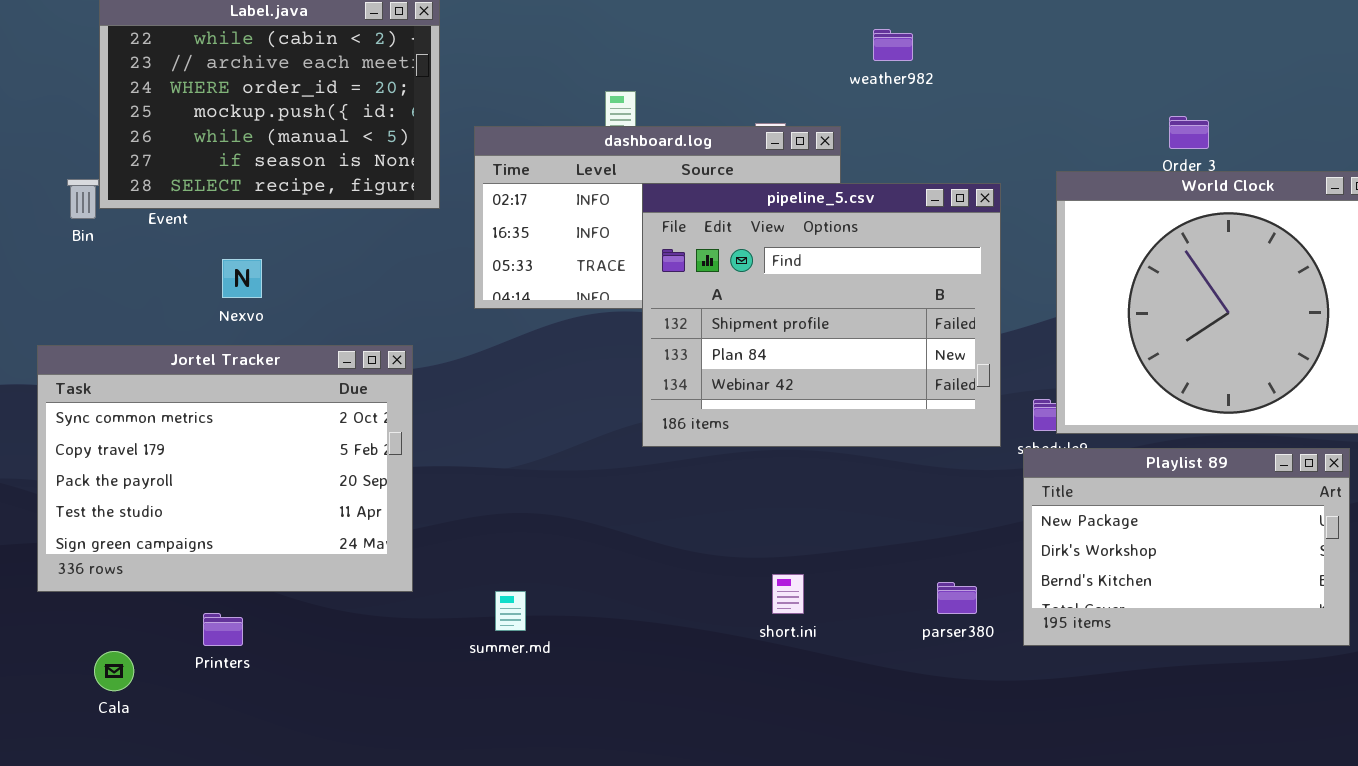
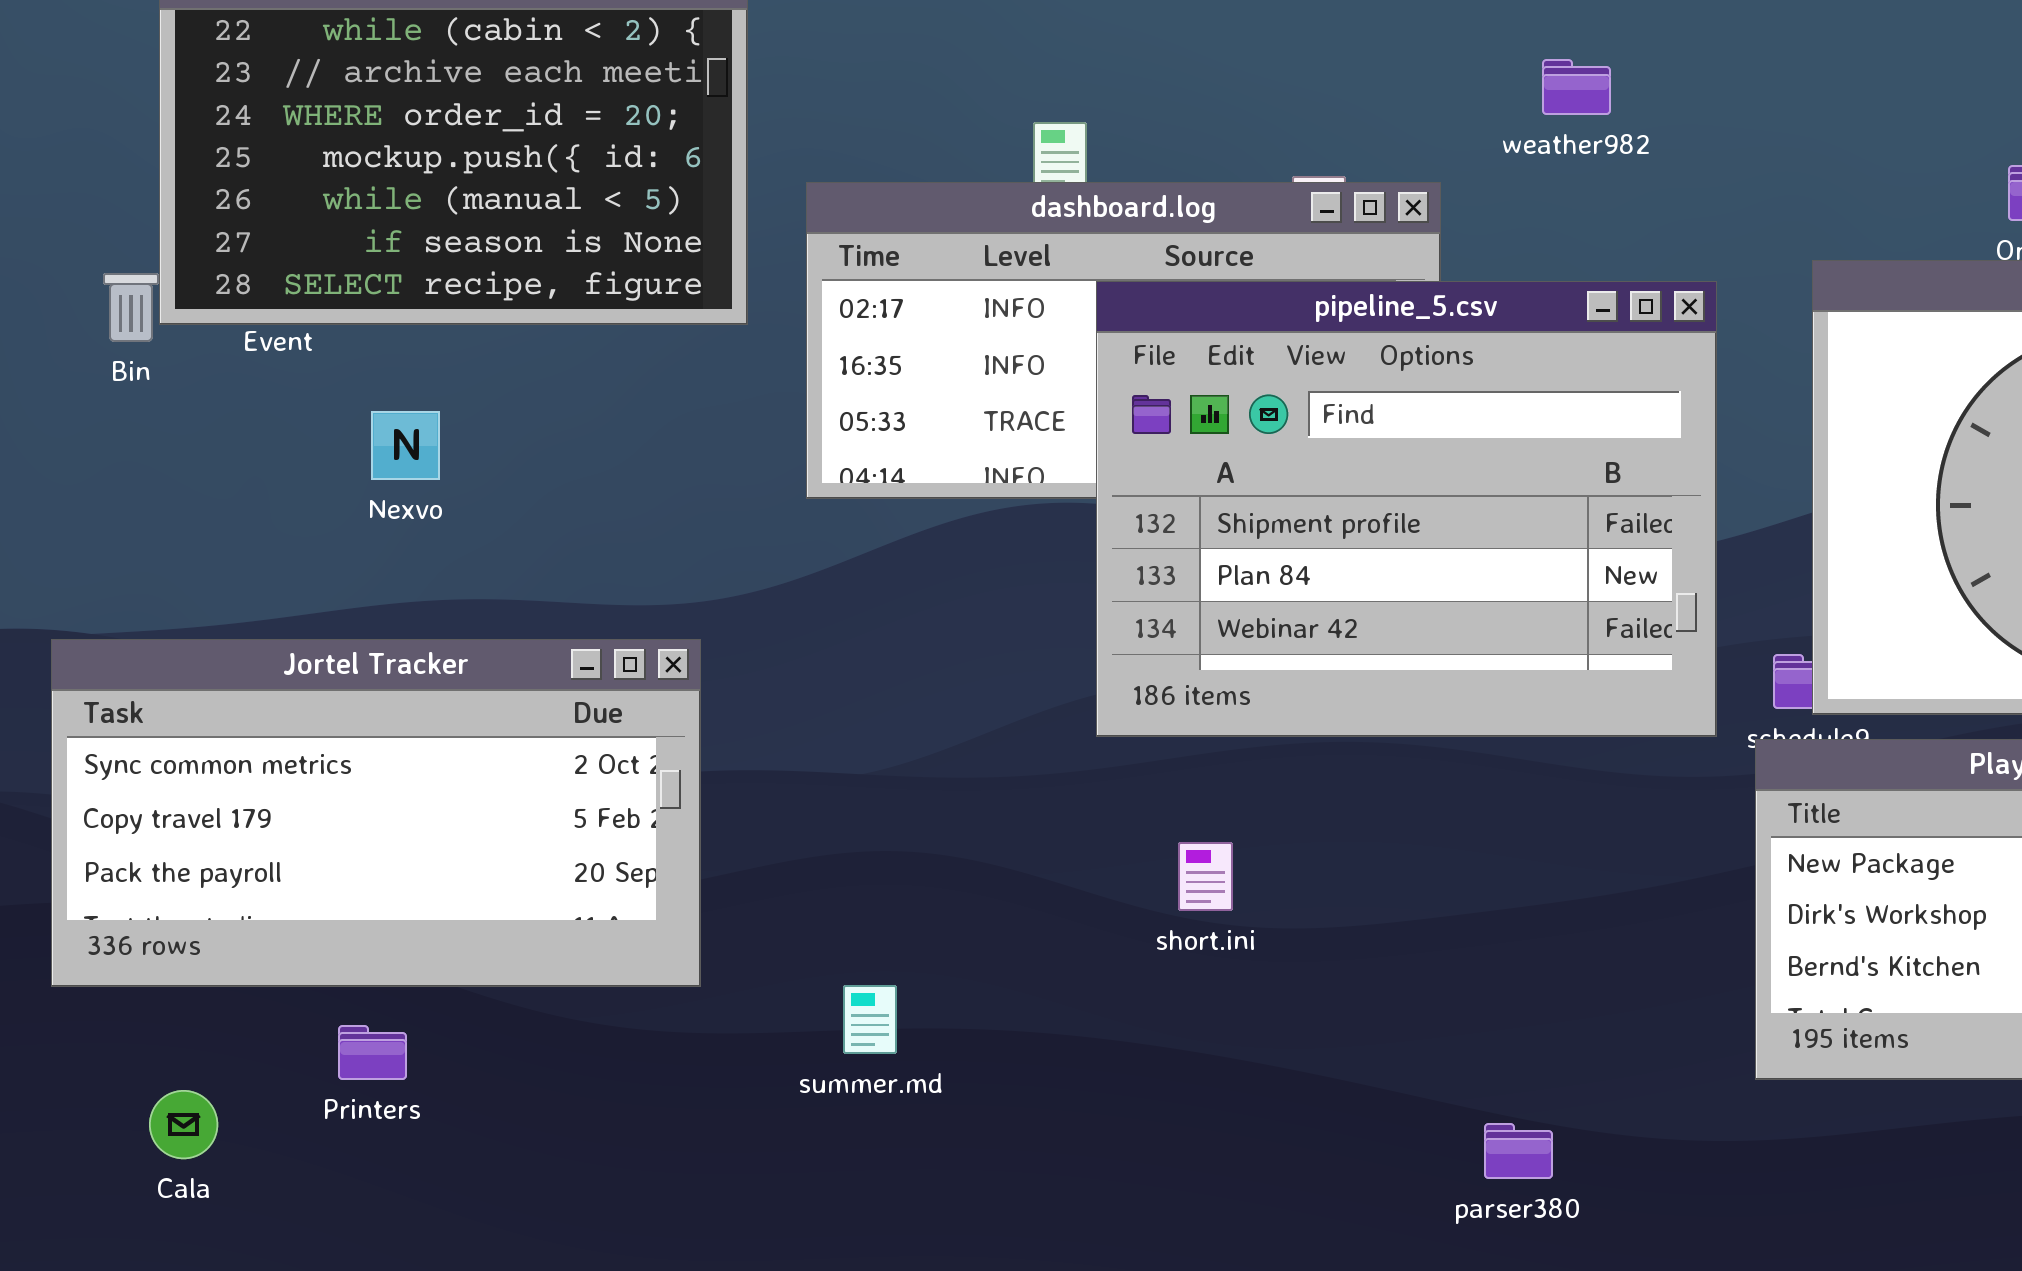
weather982: [873,29,913,61] -> [1542,59,1611,115], moved
Jortel Tracker: [37,345,413,592] -> [51,639,701,987], resized
short.ini: [772,574,804,614] -> [1178,842,1233,911], moved
parser380: [937,582,977,614] -> [1484,1123,1553,1179], moved

